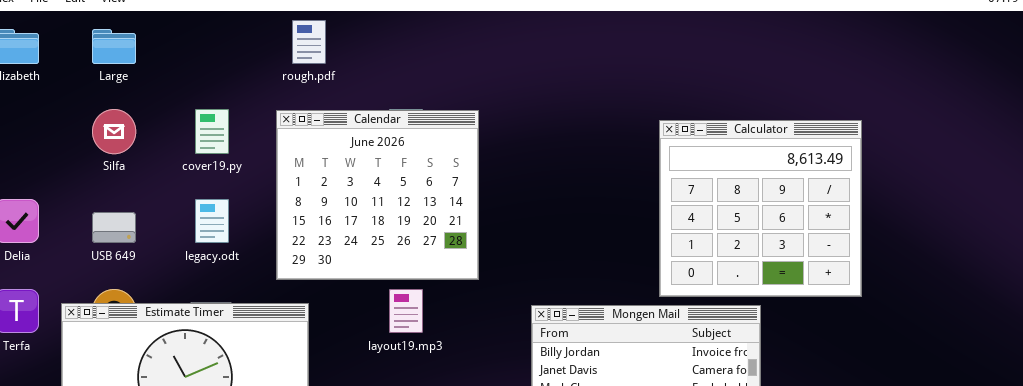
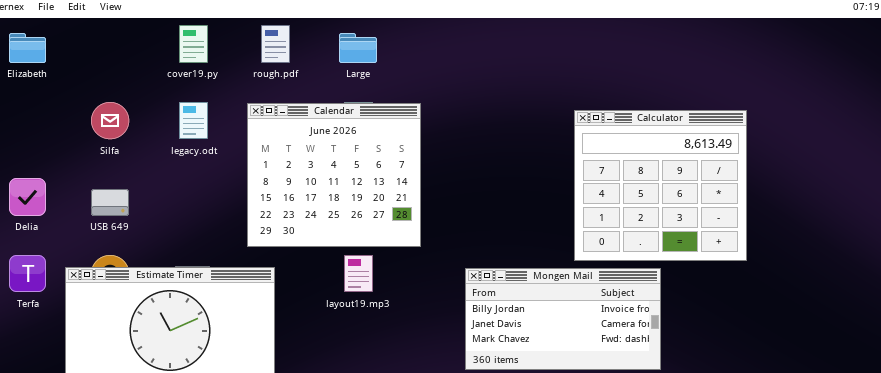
Large: [92,29,136,64] -> [339,33,377,63], moved
cover19.py: [195,109,229,154] -> [179,25,208,63], moved
legacy.odt: [195,199,229,243] -> [179,102,208,139], moved

